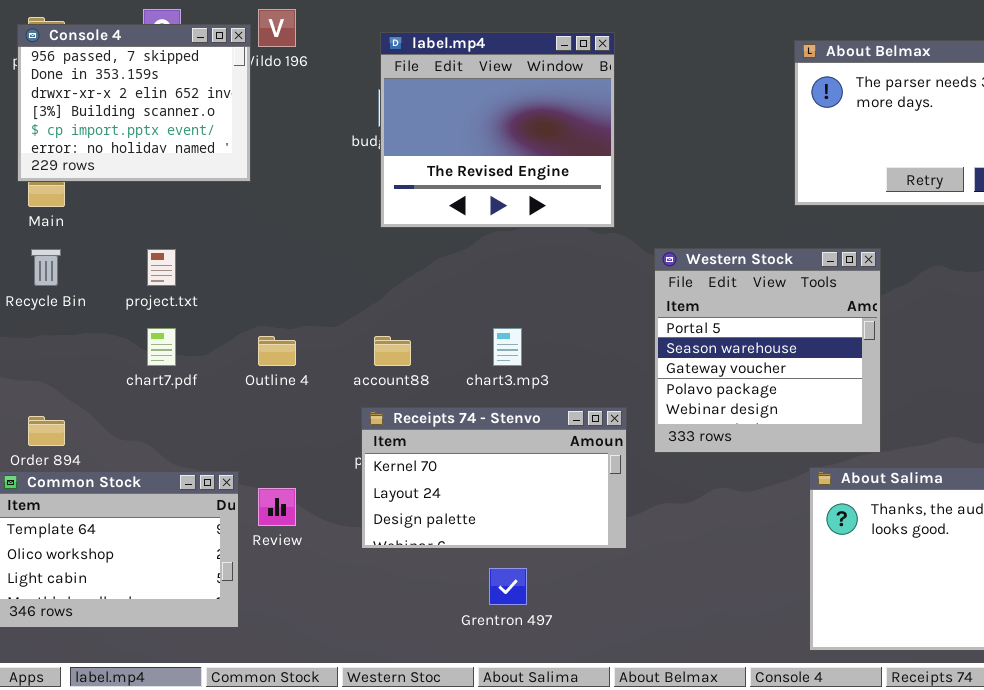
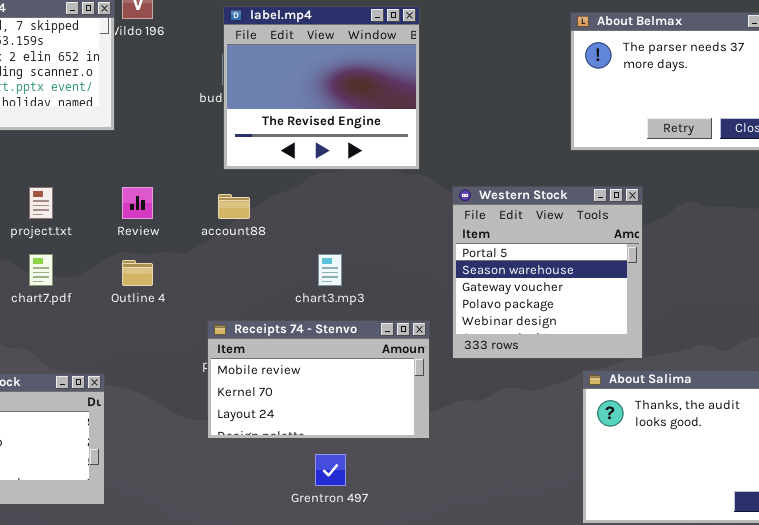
account88: [374,336,411,366] -> [218,194,250,219], moved
Receipts 74 - Stenvo: [361,407,627,549] -> [207,320,430,439], scrolled up 1 row
Review: [258,488,296,526] -> [122,187,153,219], moved

